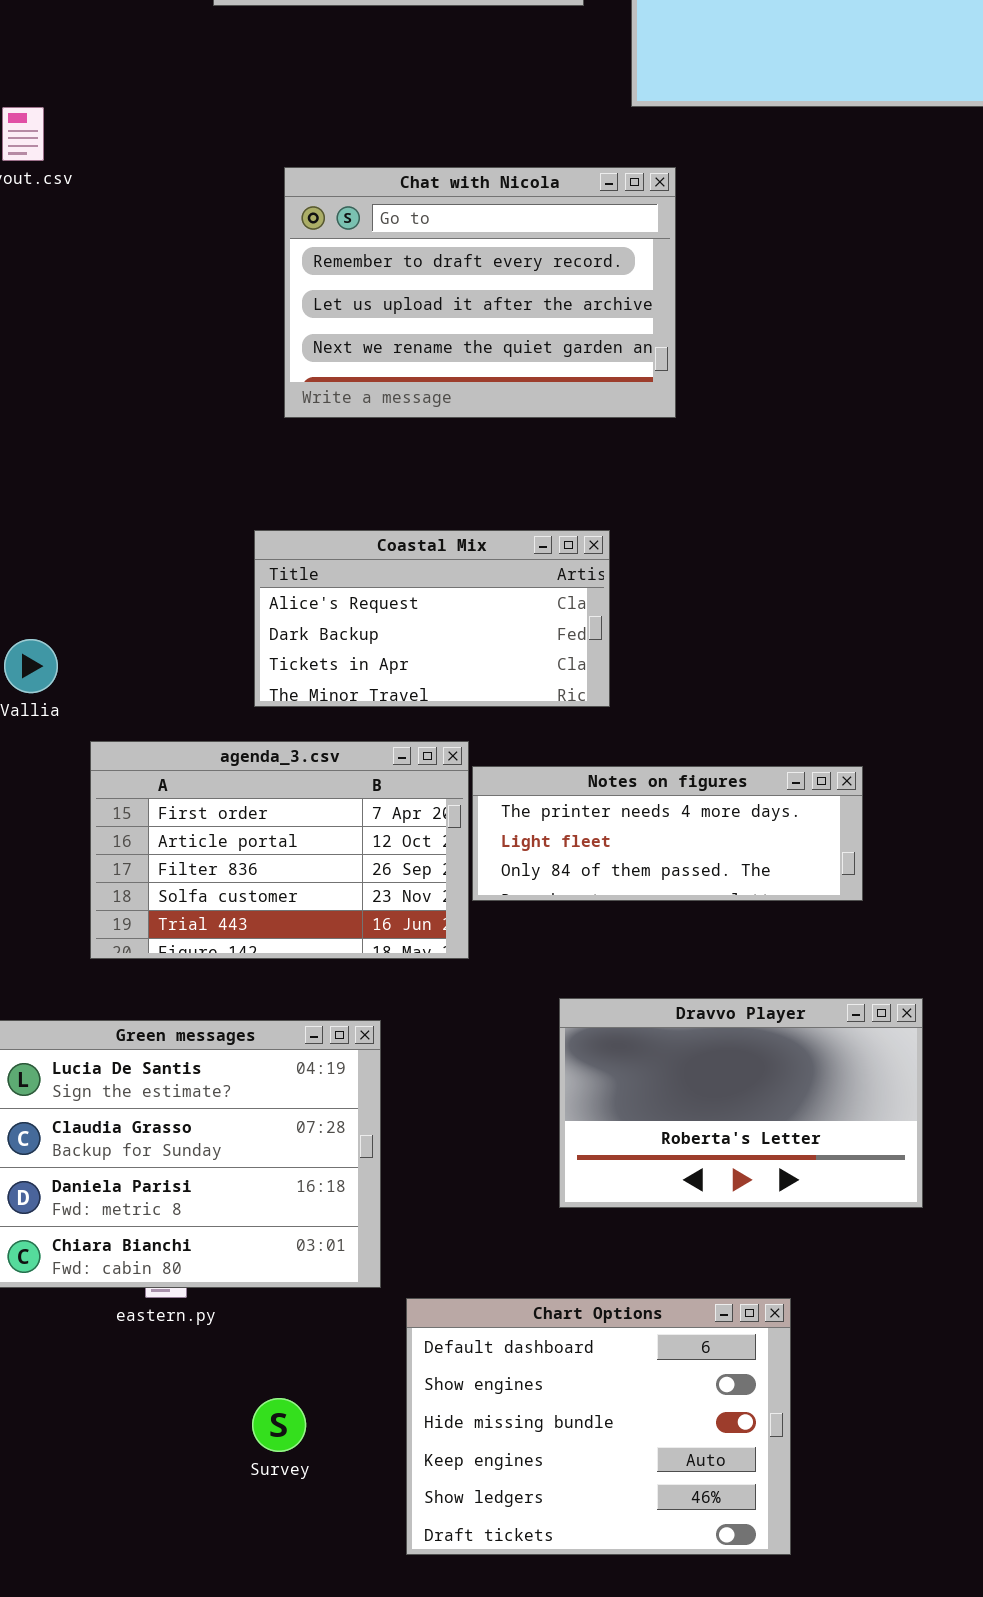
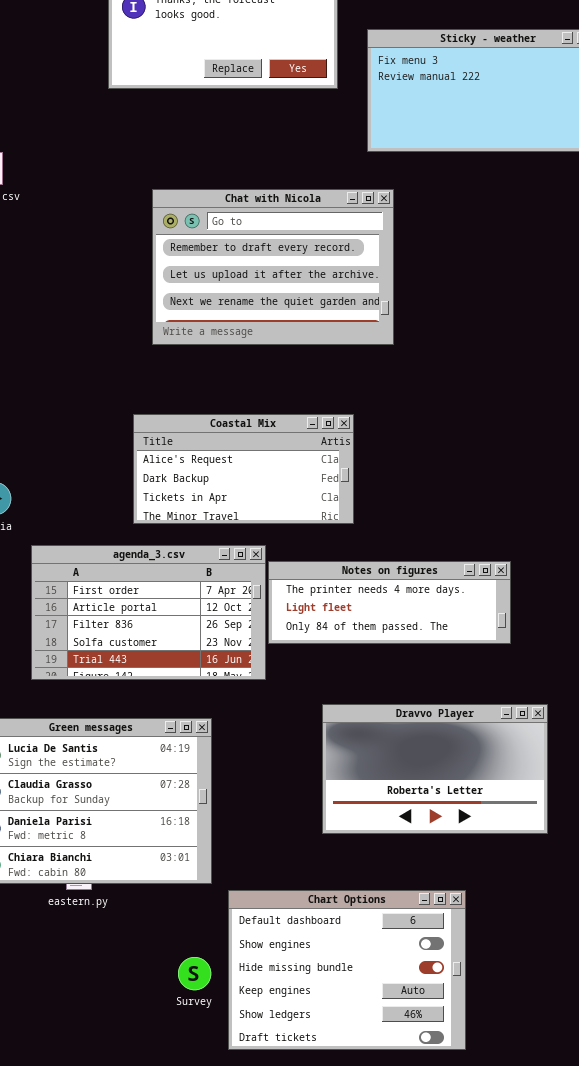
Survey: [252,1398,306,1452] -> [178,957,211,990], moved

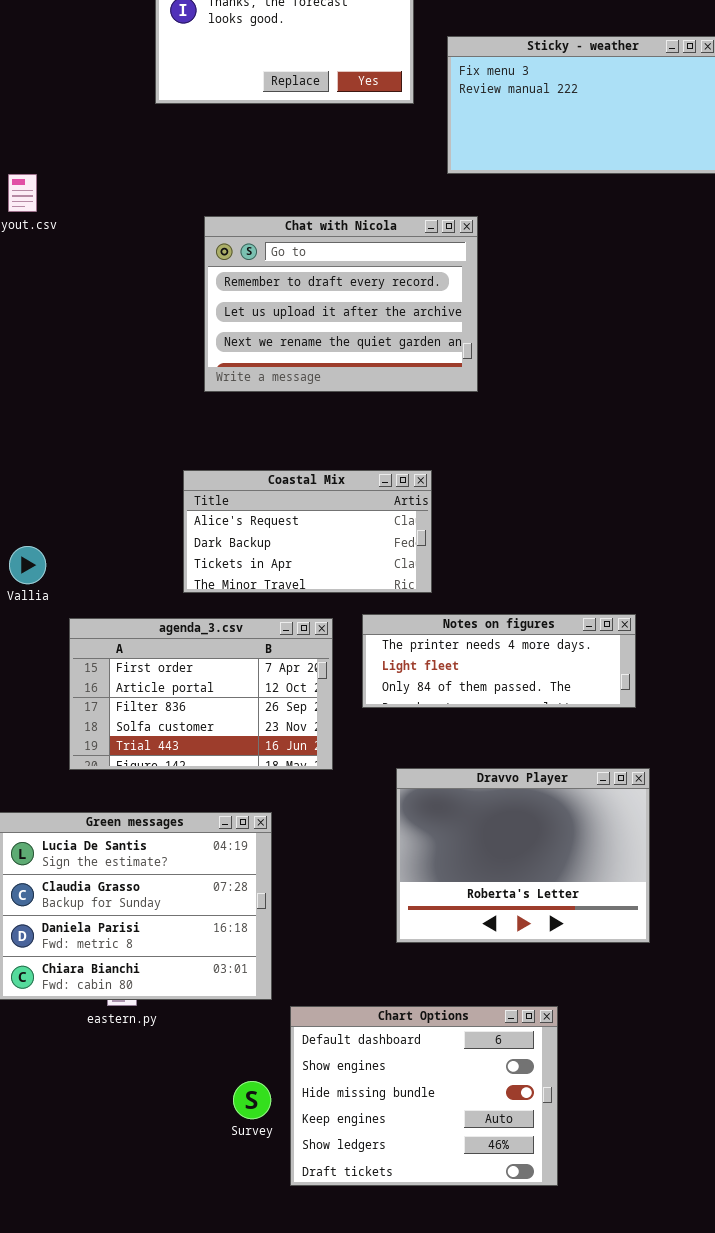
Notes on figures: [268,561,511,644] -> [362,614,636,708], moved
Dravvo Player: [322,704,548,834] -> [396,768,650,943], resized

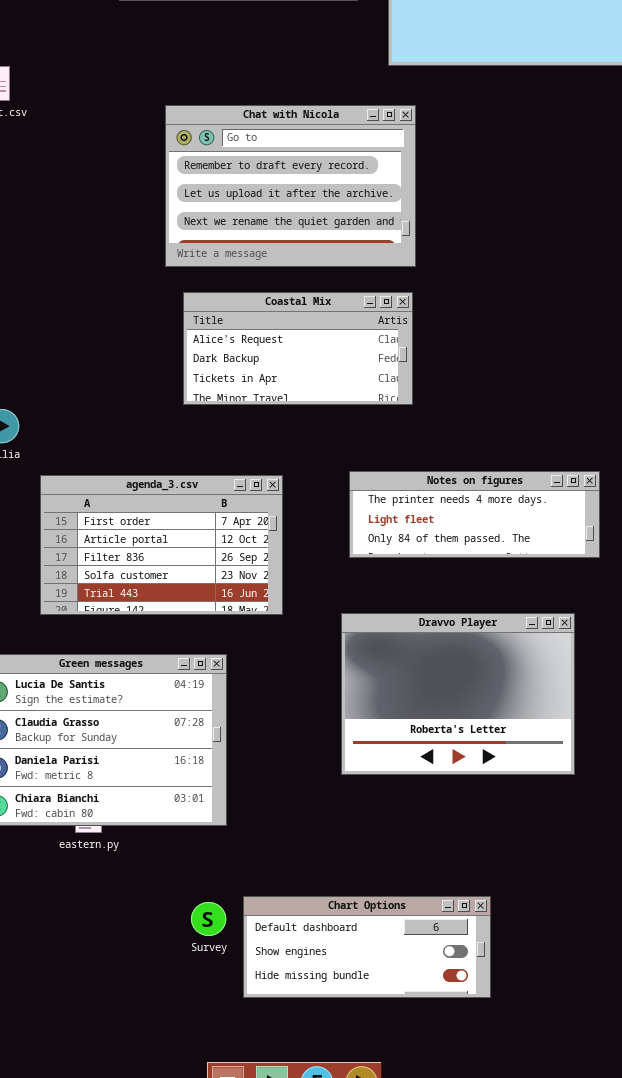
Coastal Mix: [183,470,432,593] -> [183,292,413,405], moved
Notes on figures: [362,614,636,708] -> [349,471,600,558], moved
Chart Options: [290,1006,558,1186] -> [243,896,491,998], resized

